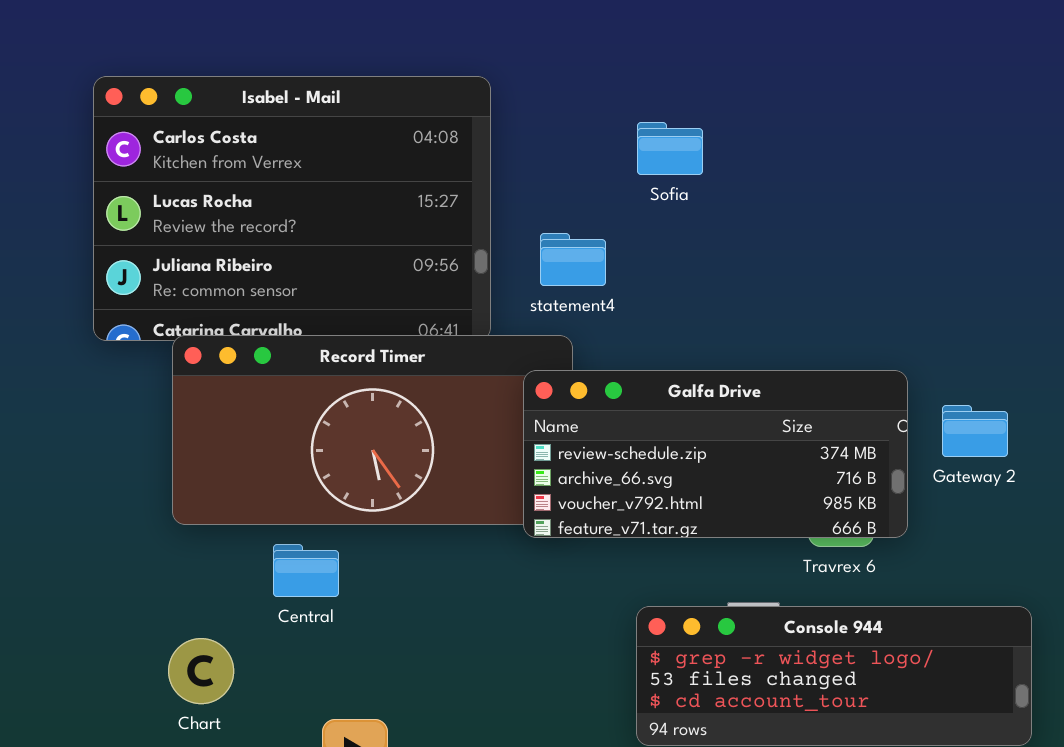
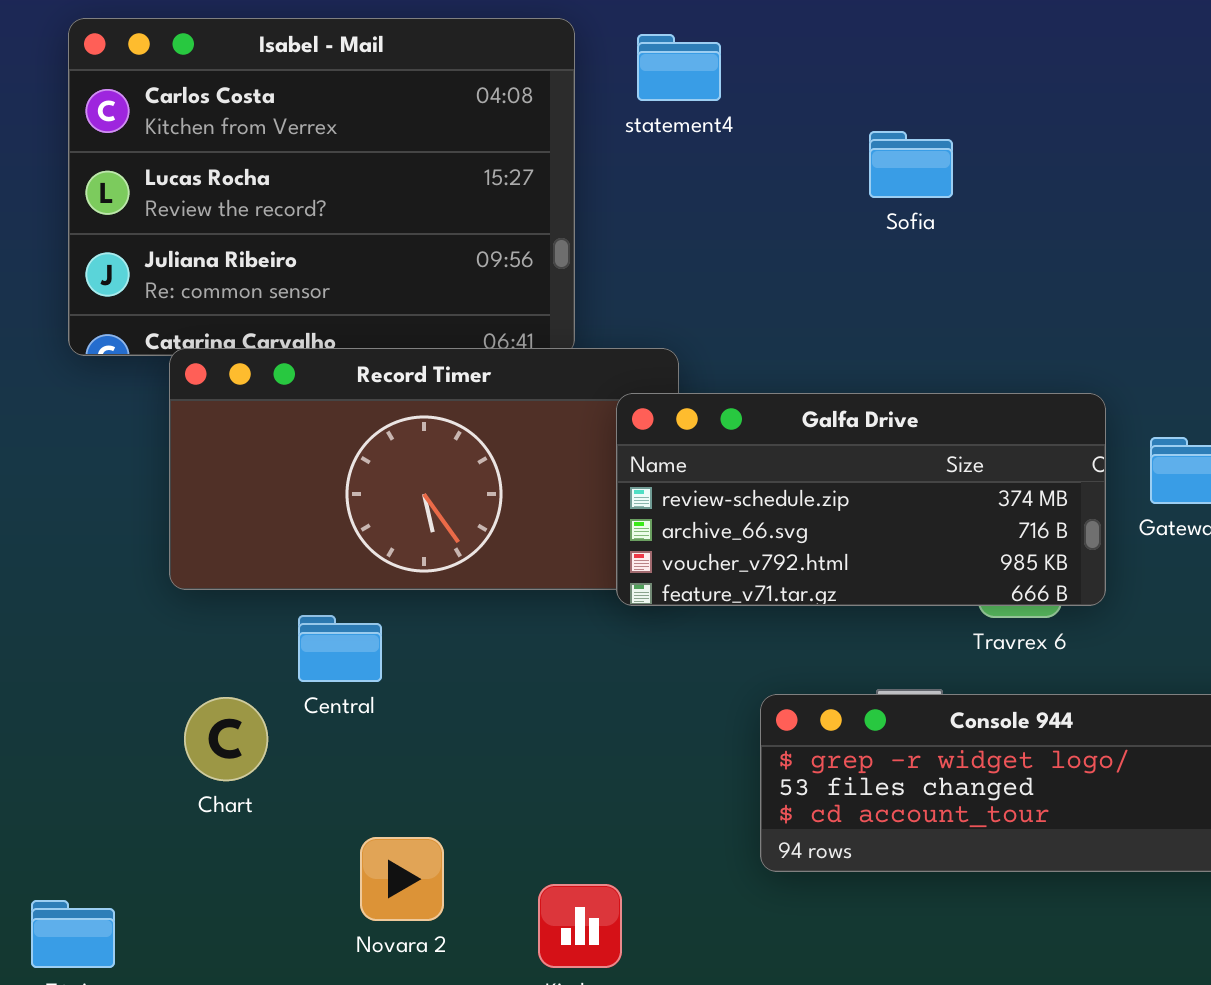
Sofia: [637,122,703,175] -> [869,131,953,198], moved
statement4: [540,233,606,286] -> [637,34,721,101], moved
Chart: [168,638,234,704] -> [184,697,268,781], moved

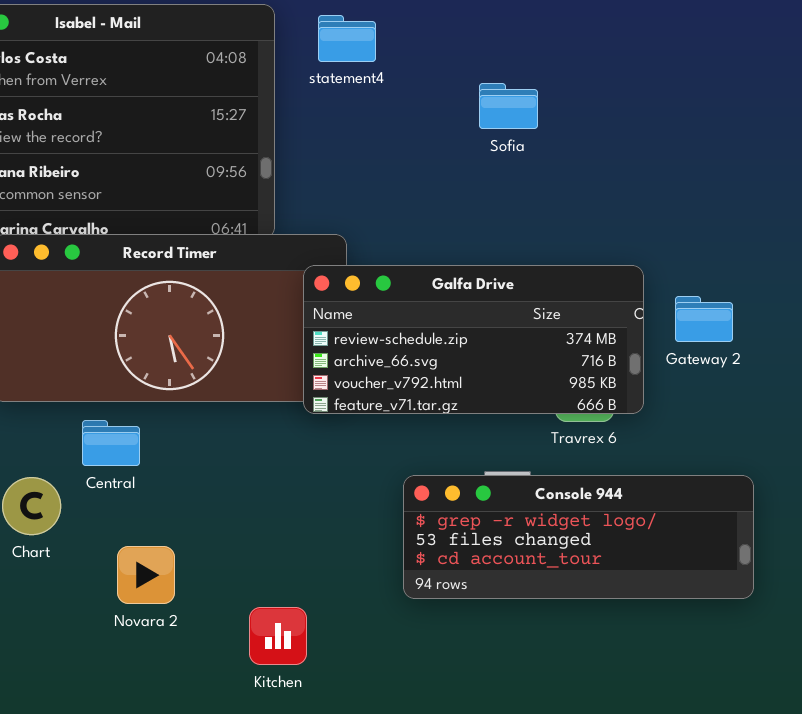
Novara 2: [360,837,444,921] -> [117,546,175,604], moved

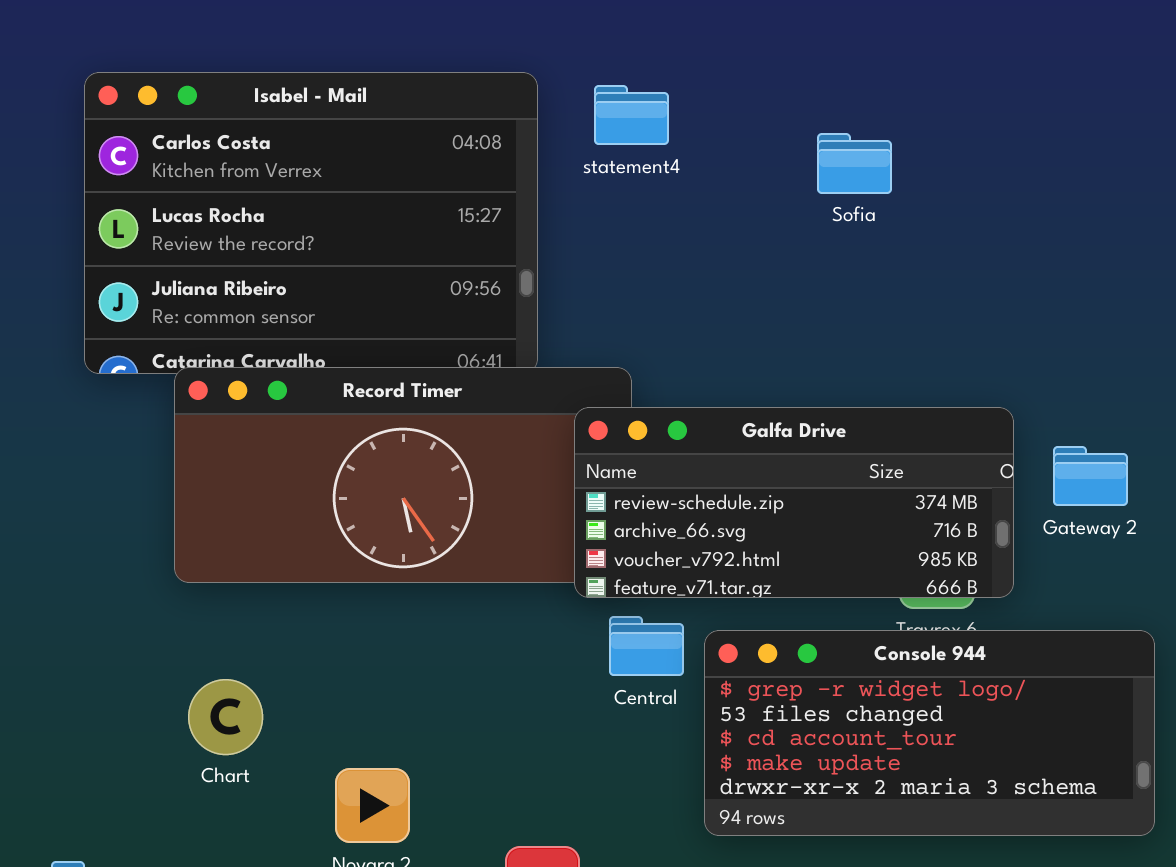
Sofia: [479,83,538,129] -> [817,133,892,194], moved
Central: [82,420,140,466] -> [609,616,684,676], moved
Console 944: [403,475,754,599] -> [704,630,1155,836], resized

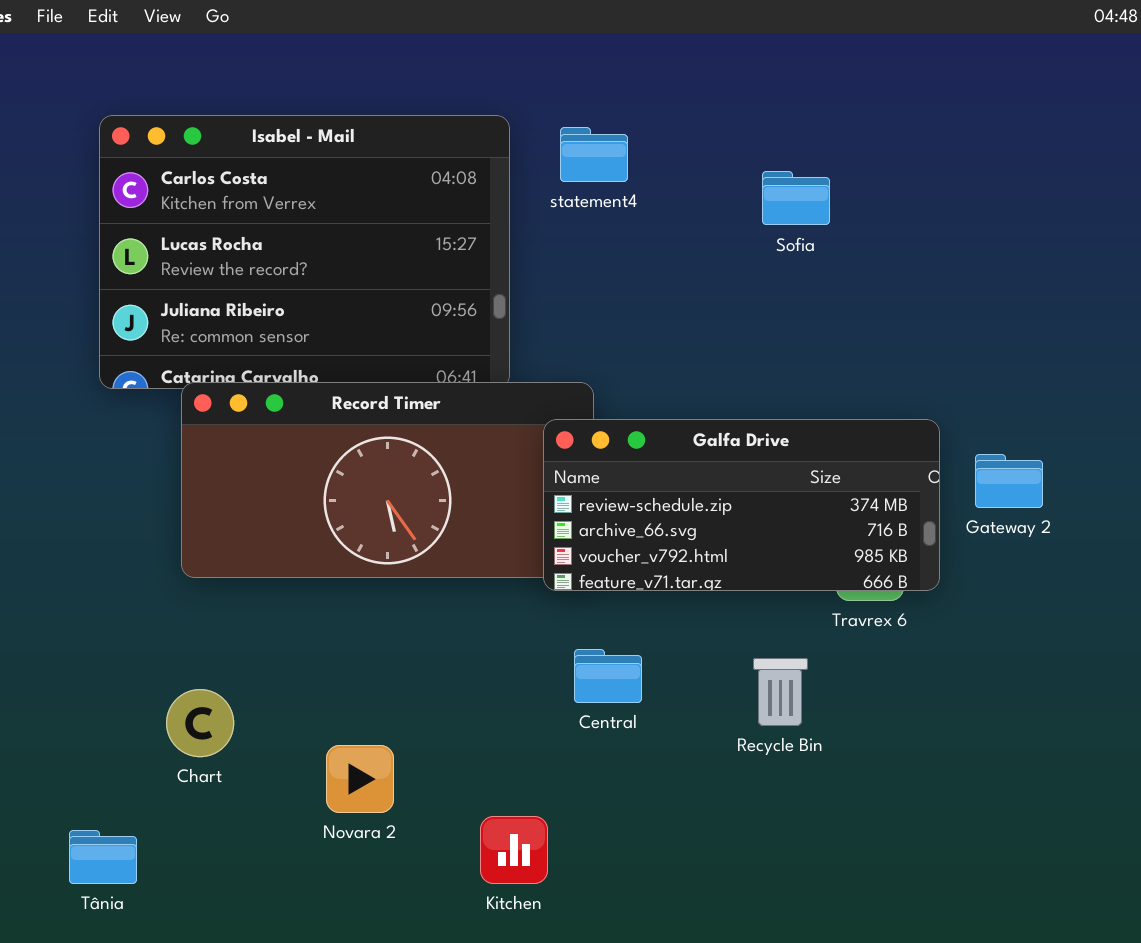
Central: [609,616,684,676] -> [574,649,642,703], moved
Console 944: [704,630,1155,836] -> none, closed
Chart: [188,679,263,755] -> [166,689,234,757], moved

